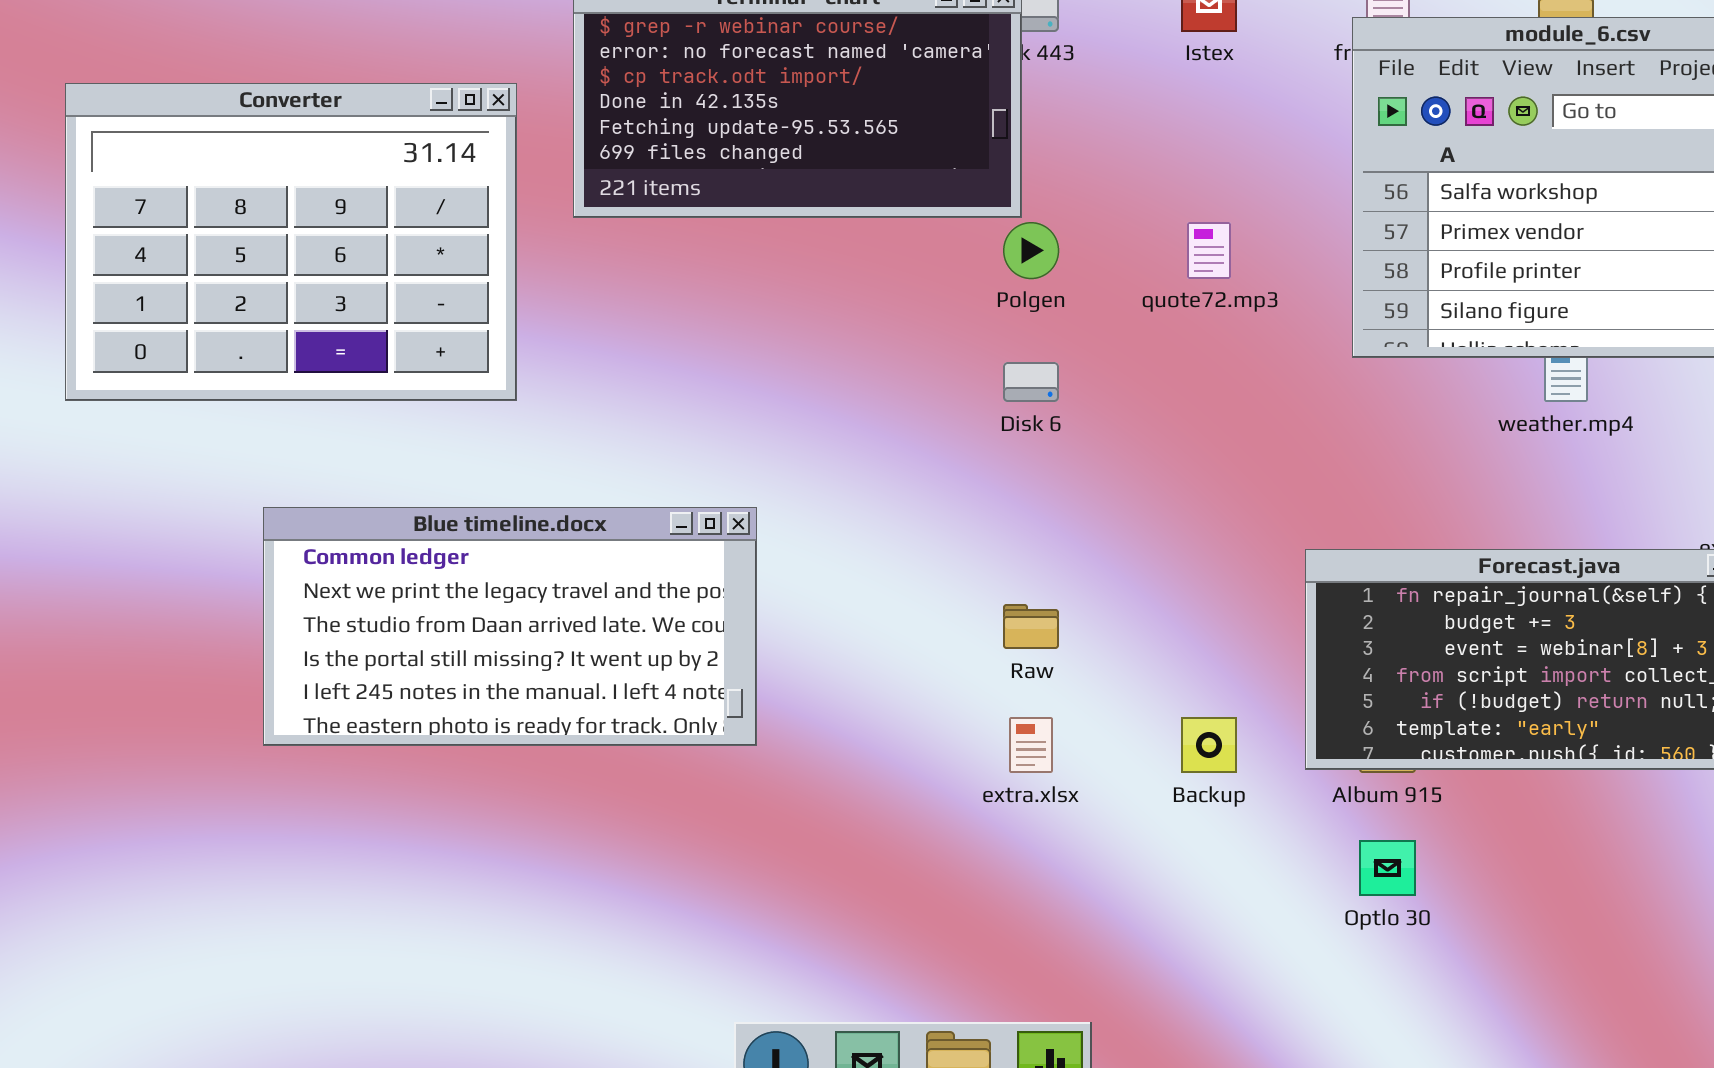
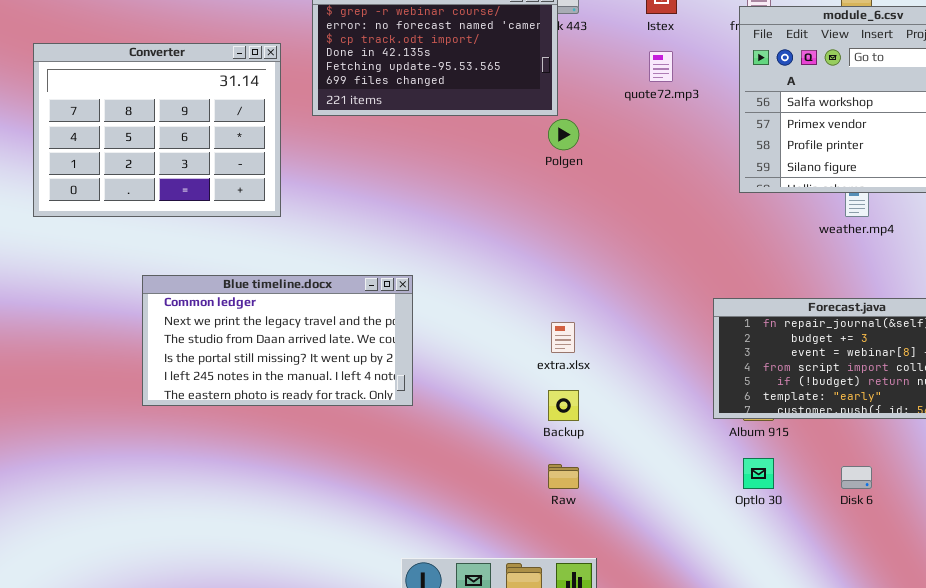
quote72.mp3: [1187,222,1231,279] -> [649,51,673,82], moved
Disk 6: [1003,362,1059,402] -> [841,466,872,489], moved
Raw: [1003,604,1059,649] -> [548,464,579,489], moved
extra.xlsx: [1009,717,1053,773] -> [551,322,575,353], moved
Backup: [1181,717,1237,773] -> [548,390,579,421], moved

